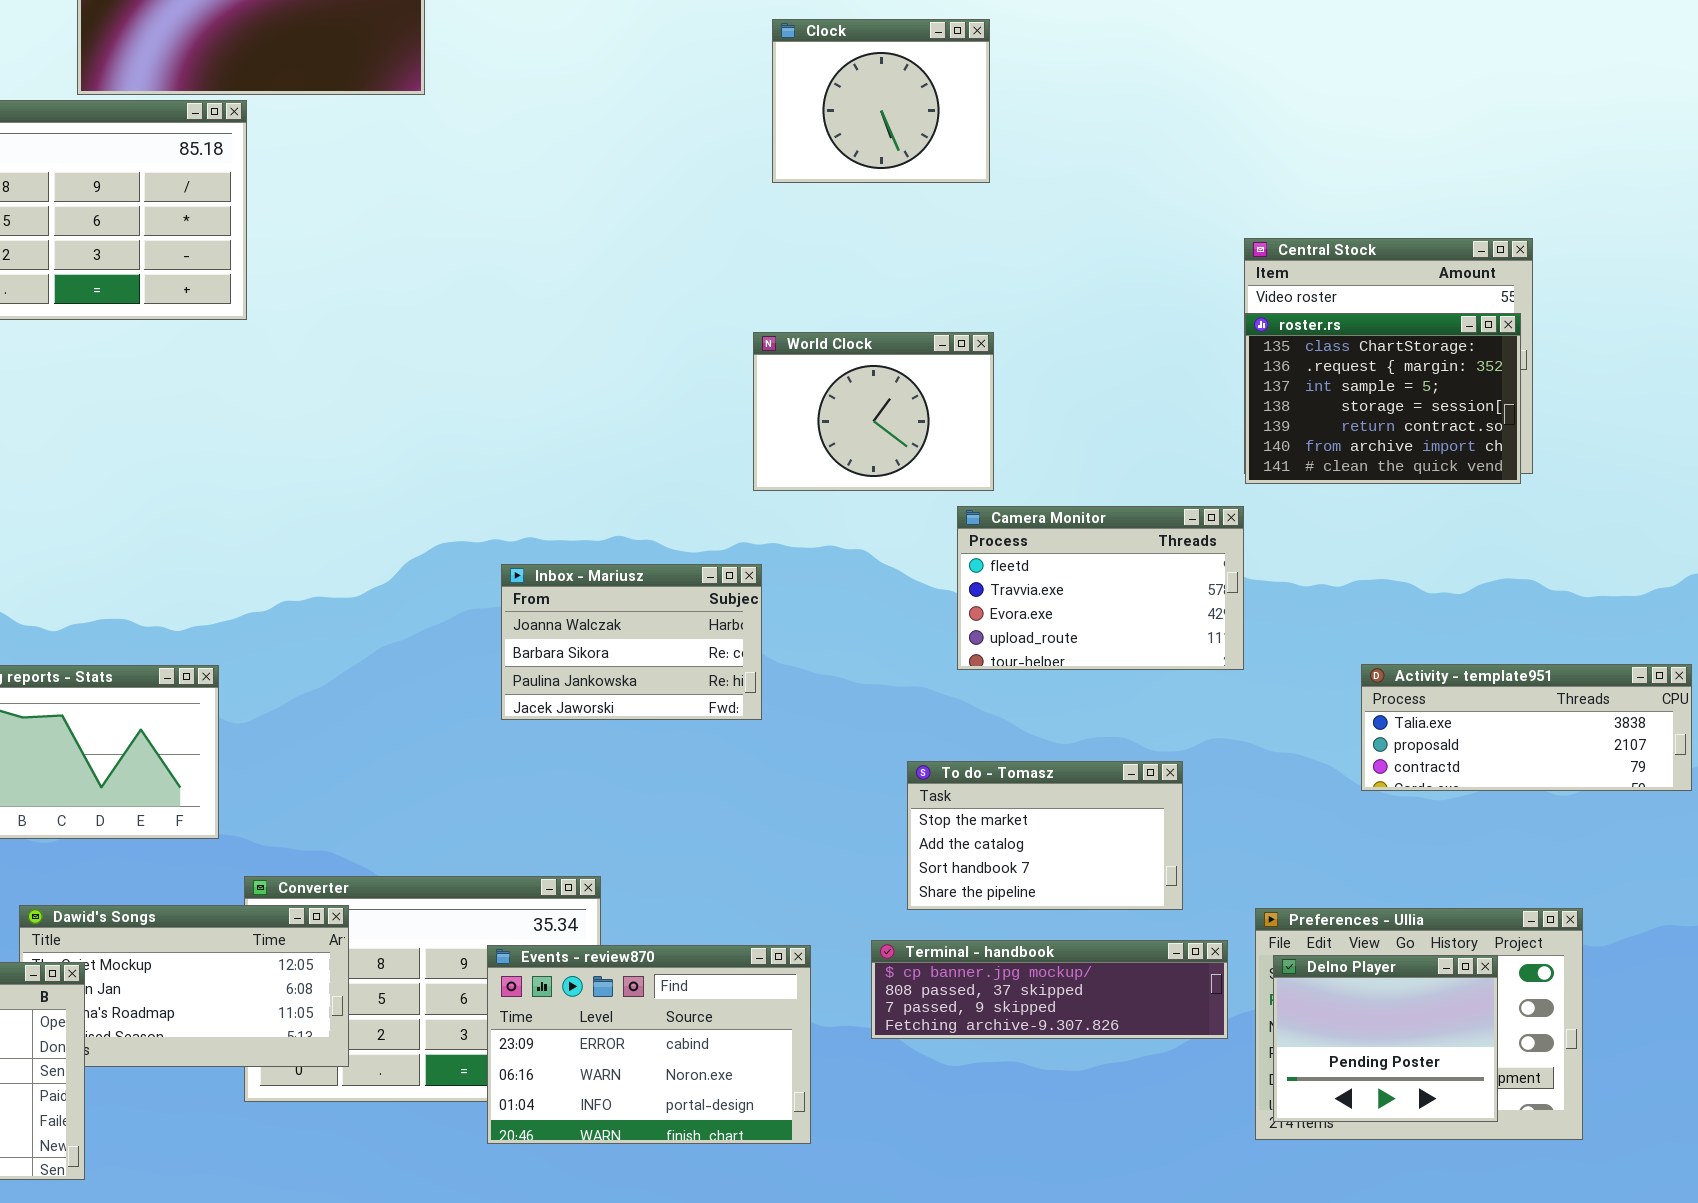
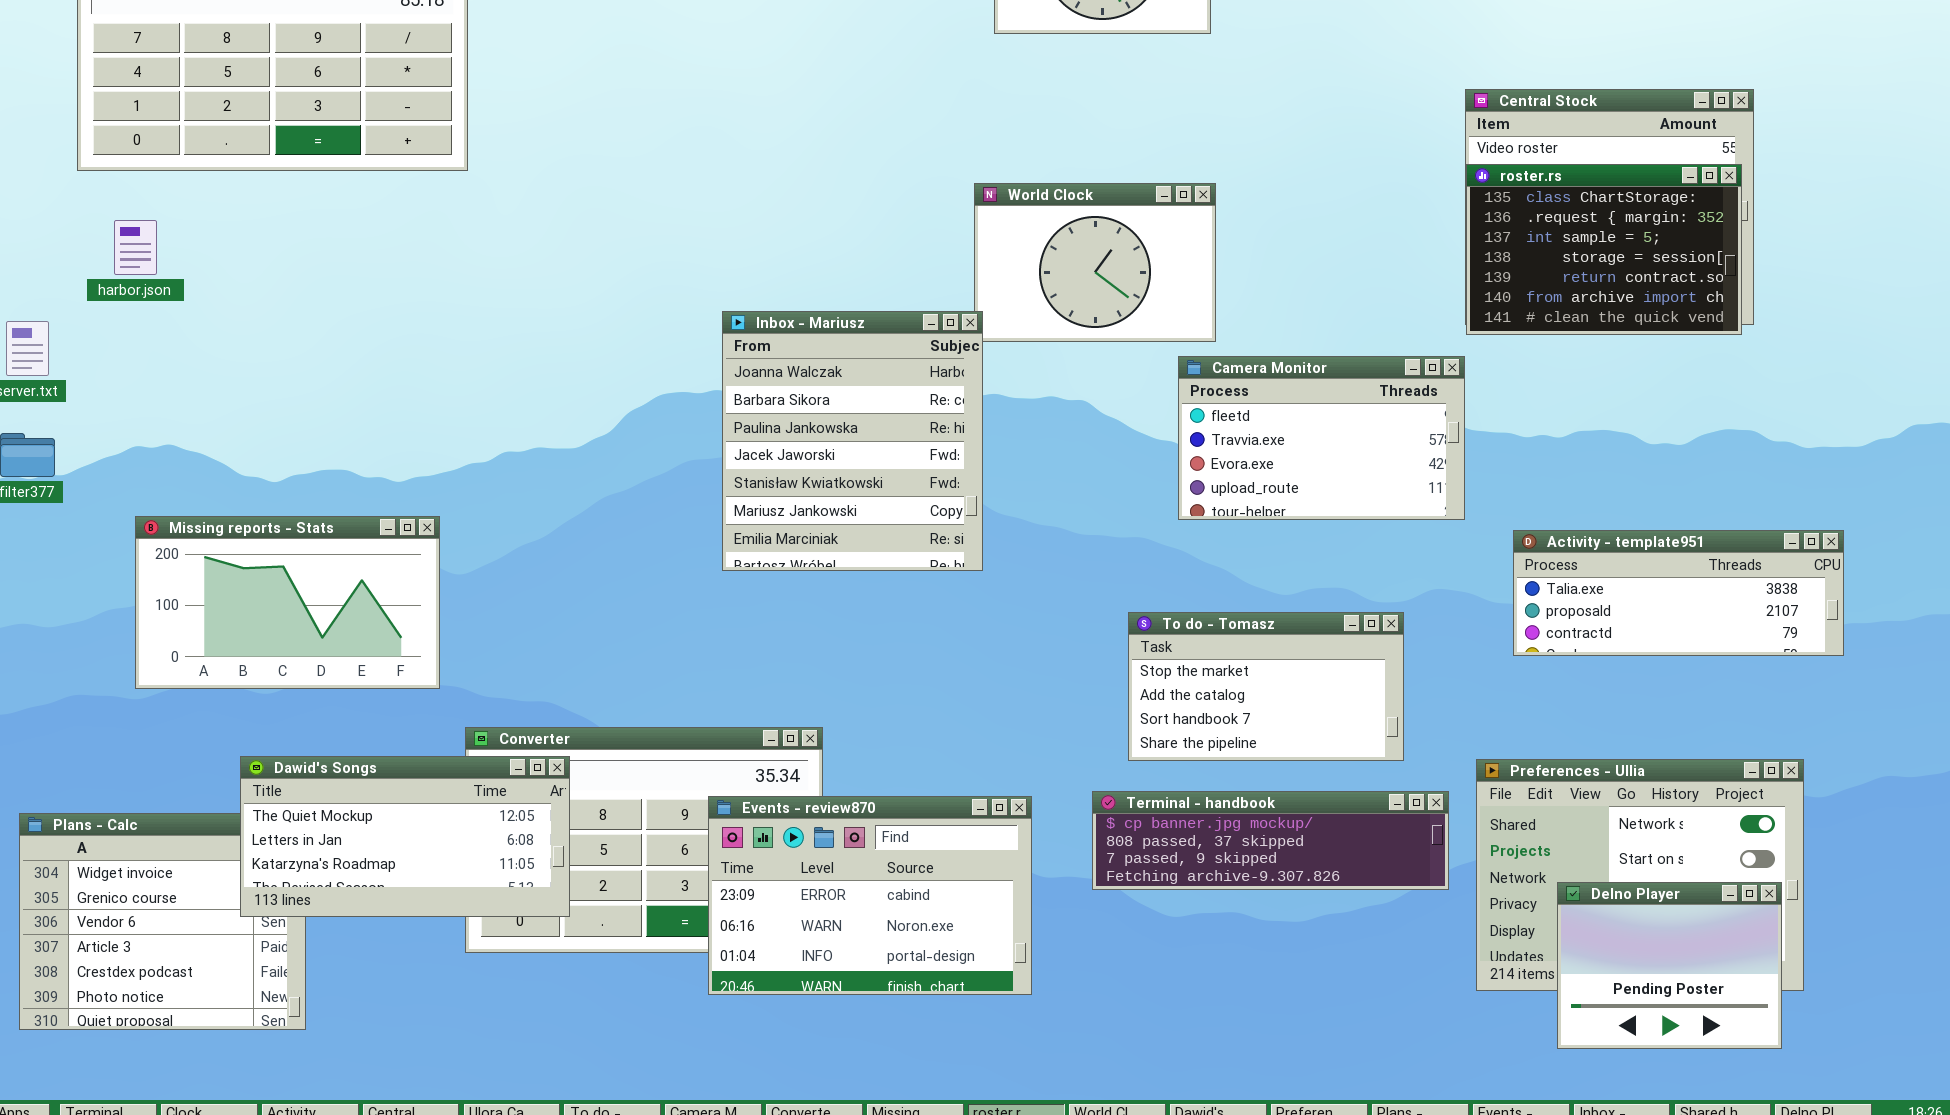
Inbox - Mariusz: [501,564,762,720] -> [722,311,983,571], resized
Activity - template951: [1361,664,1692,791] -> [1513,530,1844,656], moved
Dawid's Songs: [19,905,349,1067] -> [240,756,570,917], raised
Delno Player: [1273,955,1498,1122] -> [1557,882,1782,1049], moved

